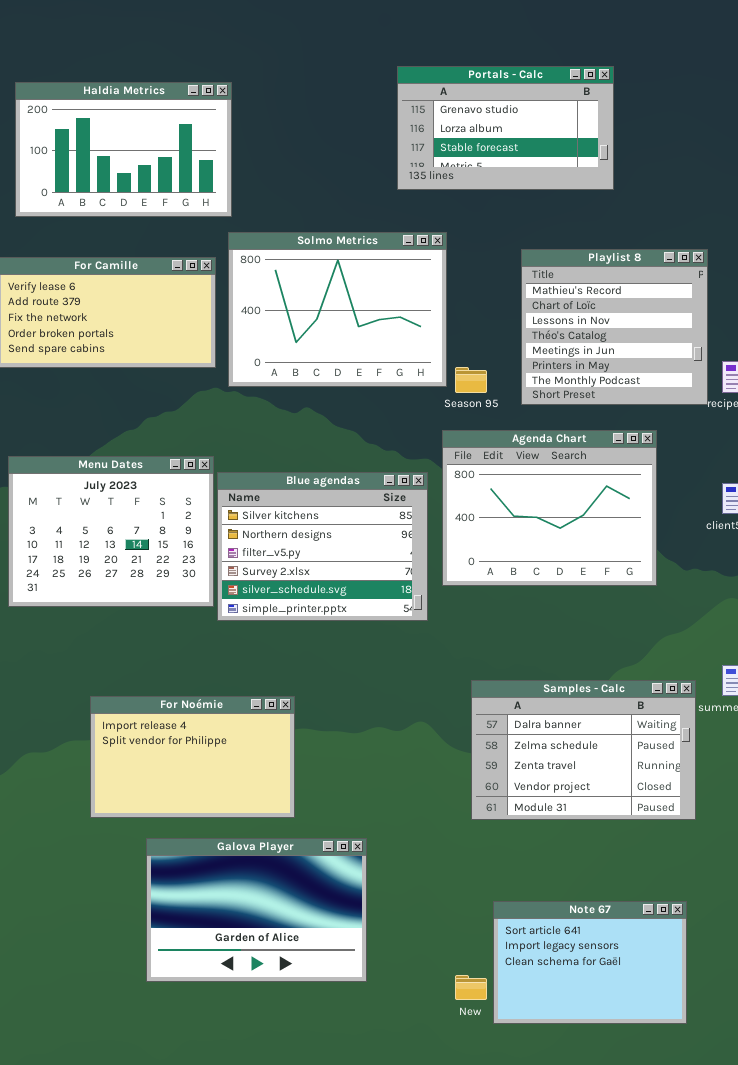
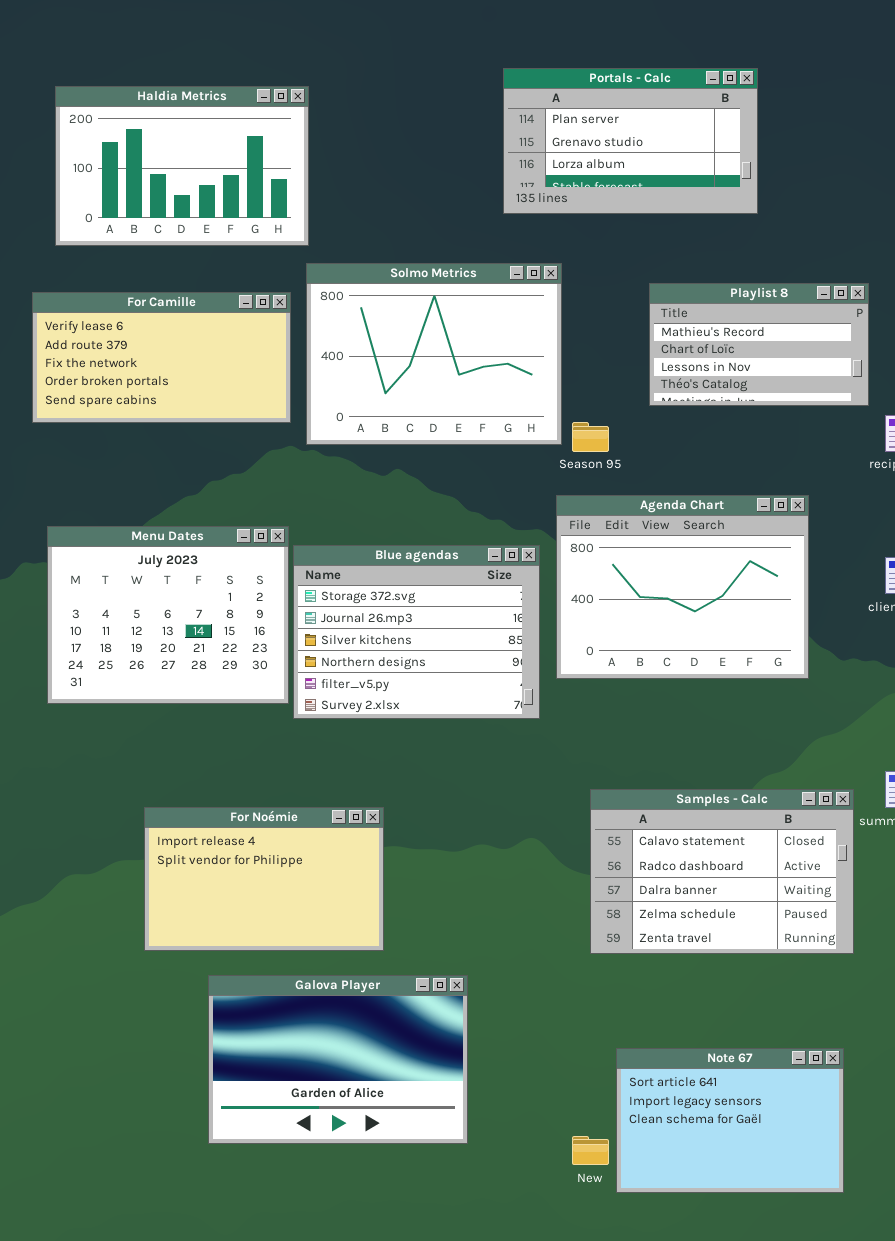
Portals - Calc: [397,66,614,190] -> [503,68,758,214], scrolled up 1 row
Playlist 8: [521,249,708,405] -> [649,283,869,406], resized
Blue agendas: [217,472,428,621] -> [293,545,540,719], scrolled up 2 rows
Samples - Calc: [471,680,696,820] -> [590,789,854,954], scrolled up 2 rows

